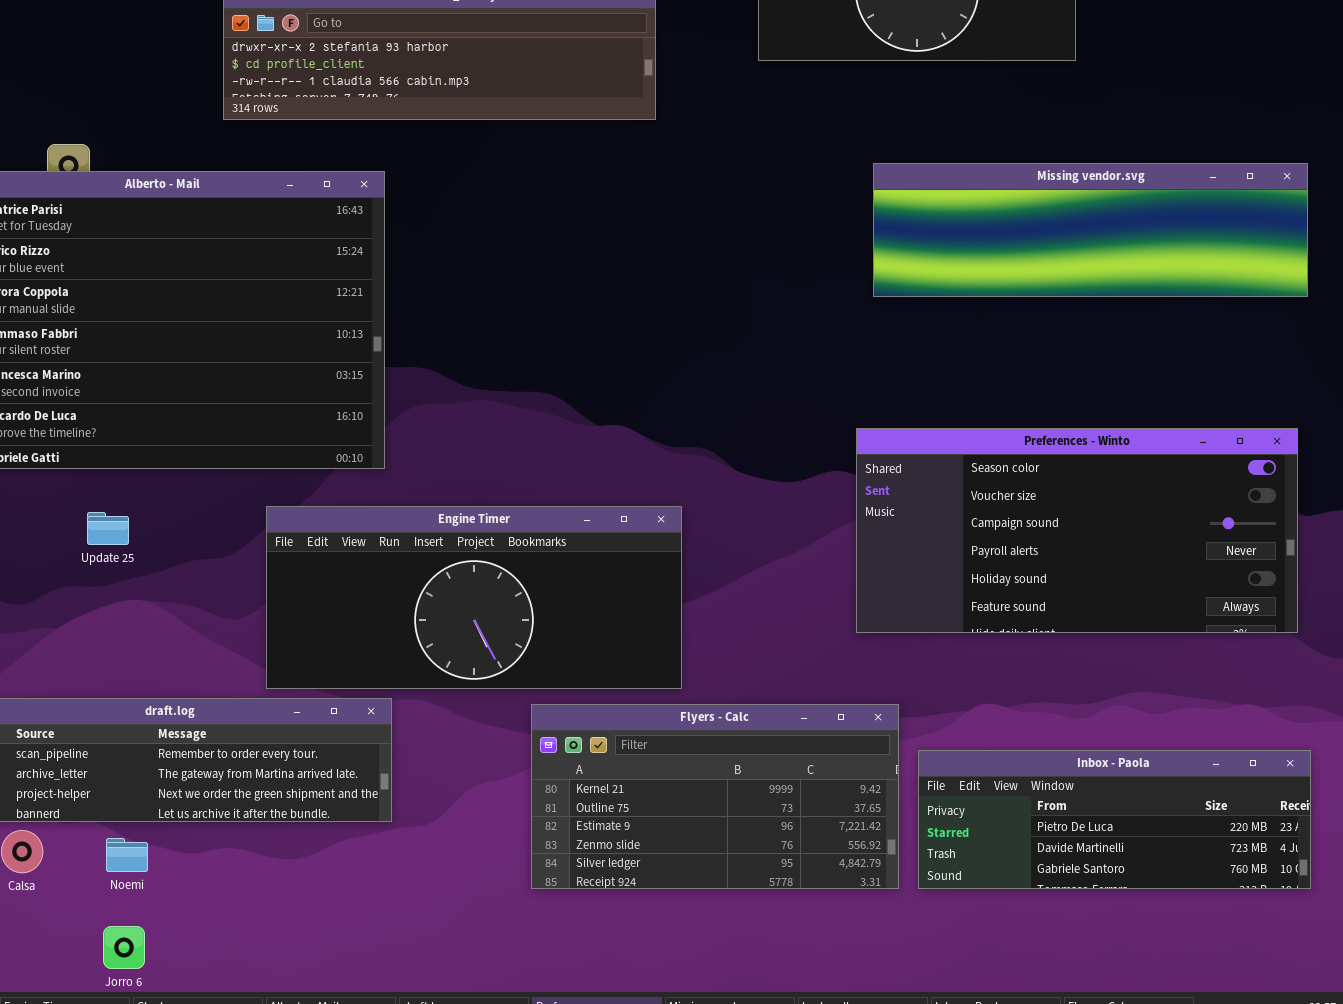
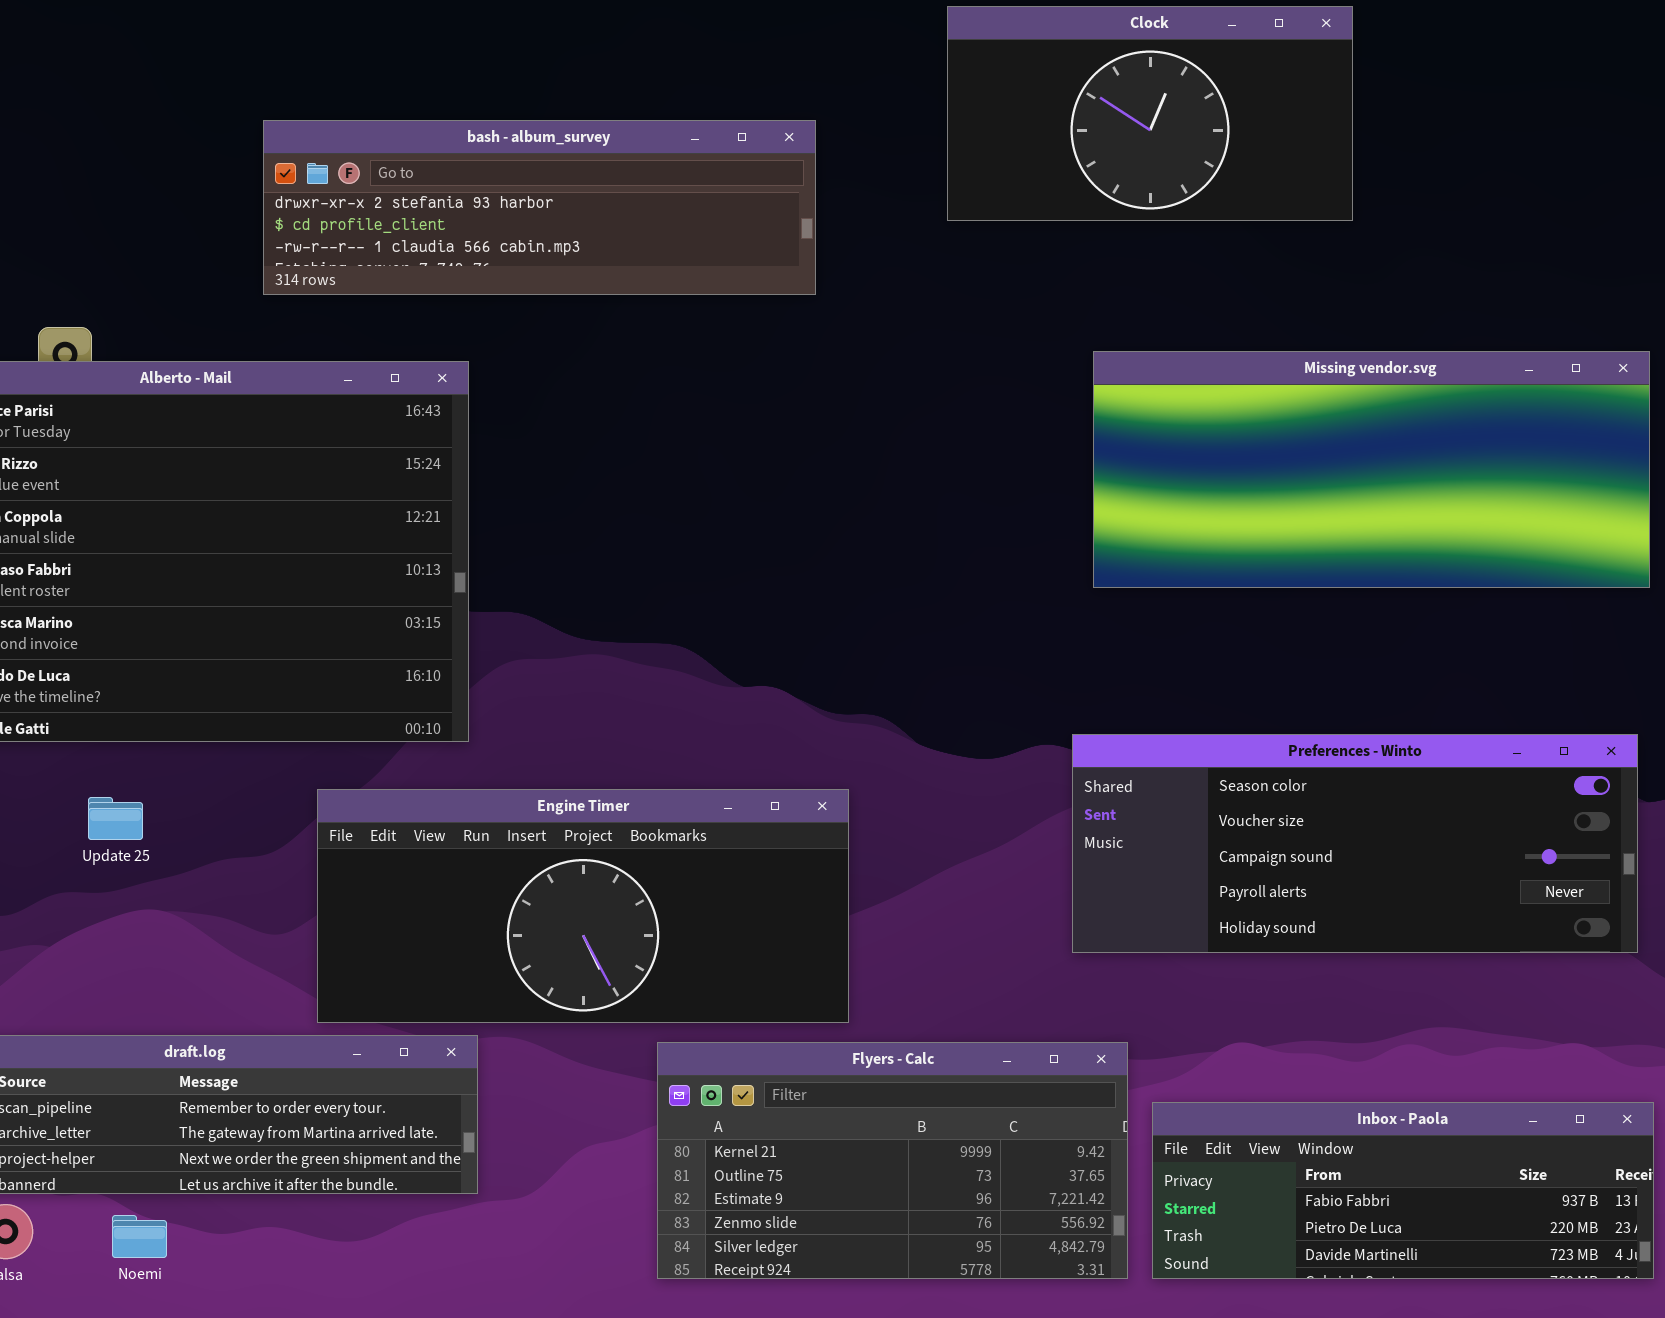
Missing vendor.svg: [873,163,1308,297] -> [1093,351,1650,588], resized
Preferences - Winto: [856,428,1298,633] -> [1072,734,1638,953], resized
Inbox - Paola: [918,750,1311,889] -> [1152,1102,1654,1279], scrolled up 1 row

